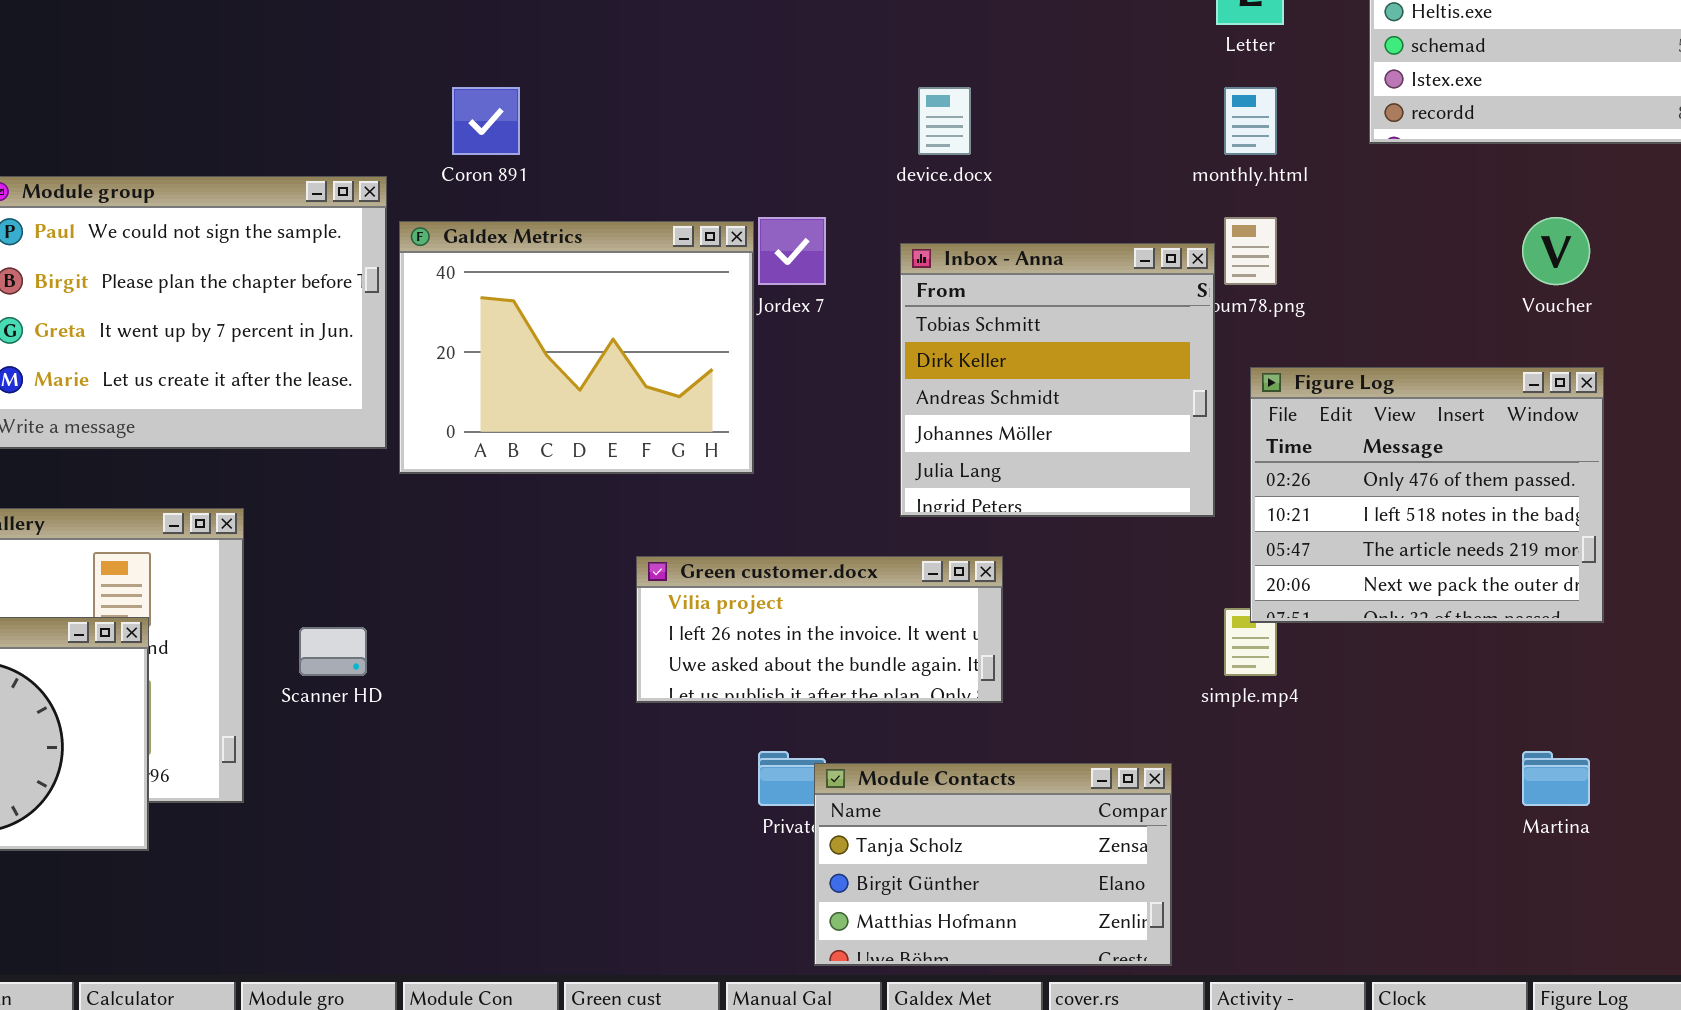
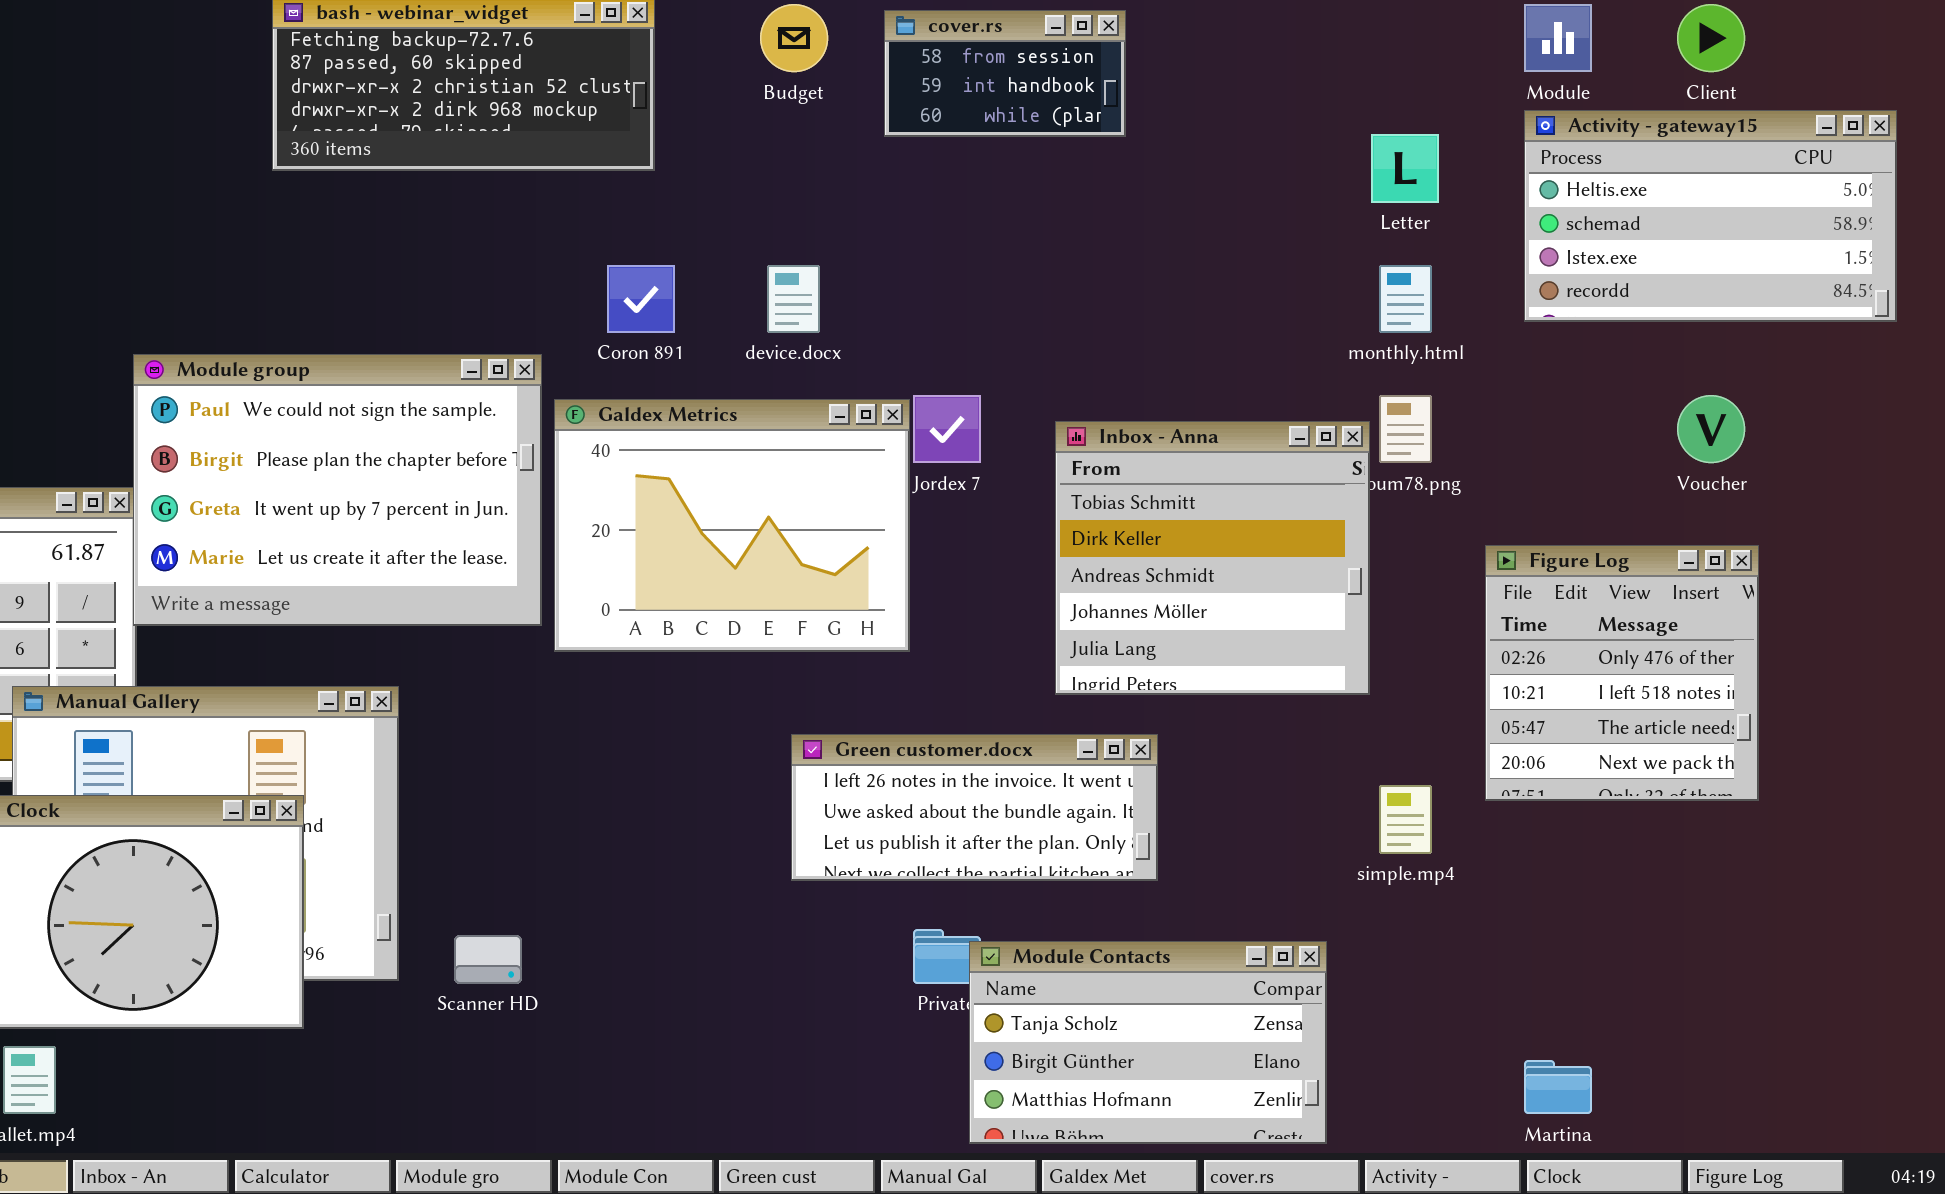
device.docx: [918,87,971,155] -> [767,265,820,333], moved
Figure Log: [1250,367,1604,623] -> [1485,545,1759,801], resized
Green customer.docx: [636,556,1003,703] -> [791,734,1158,881], scrolled down 1 row
Scanner HD: [299,627,367,676] -> [454,935,522,984], moved
Martina: [1522,751,1590,806] -> [1524,1060,1592,1114], moved

